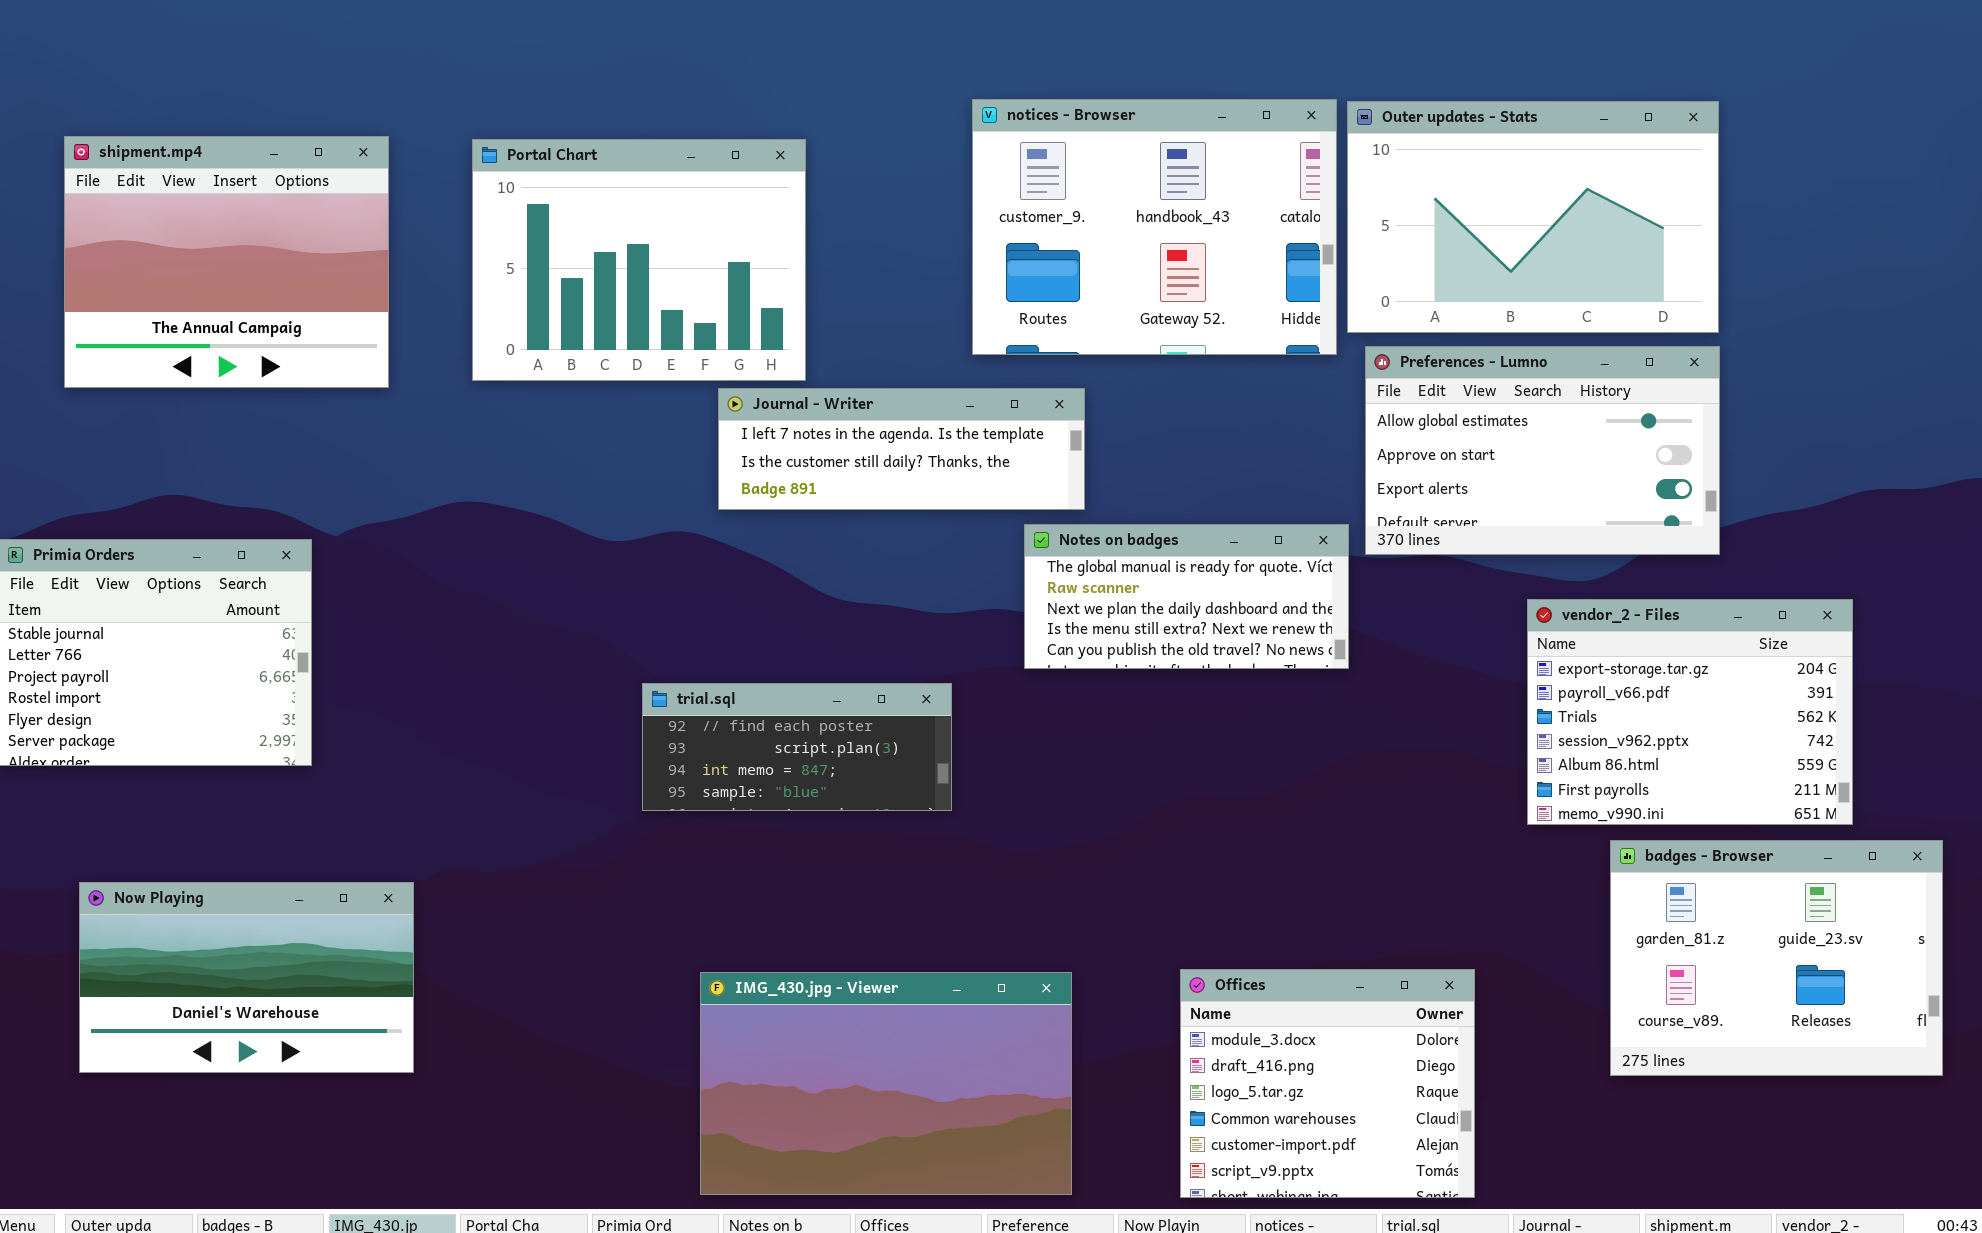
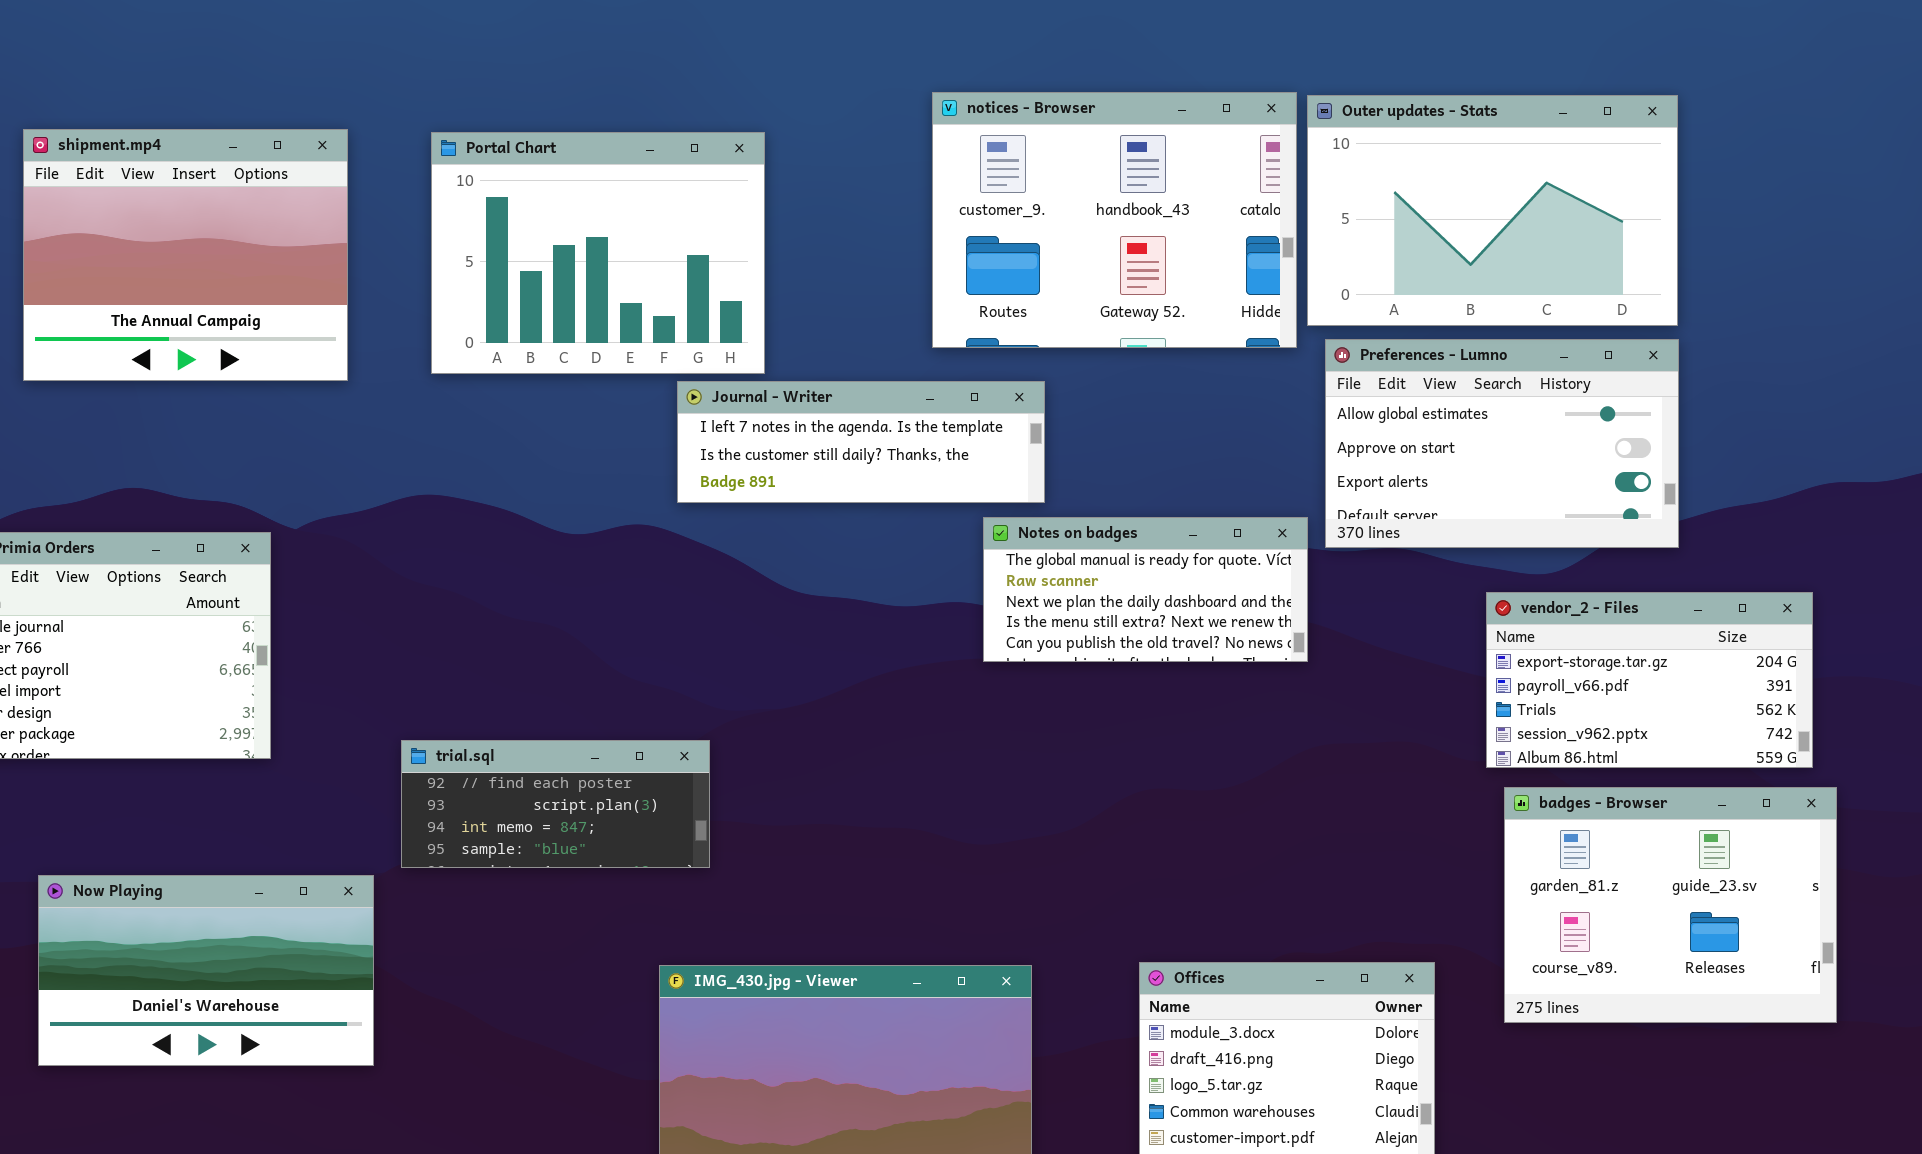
vendor_2 - Files: [1527,599,1853,825] -> [1486,592,1813,768], resized
trial.sql: [642,683,952,811] -> [401,740,710,868], moved
badges - Browser: [1610,840,1943,1076] -> [1504,787,1837,1023], moved

